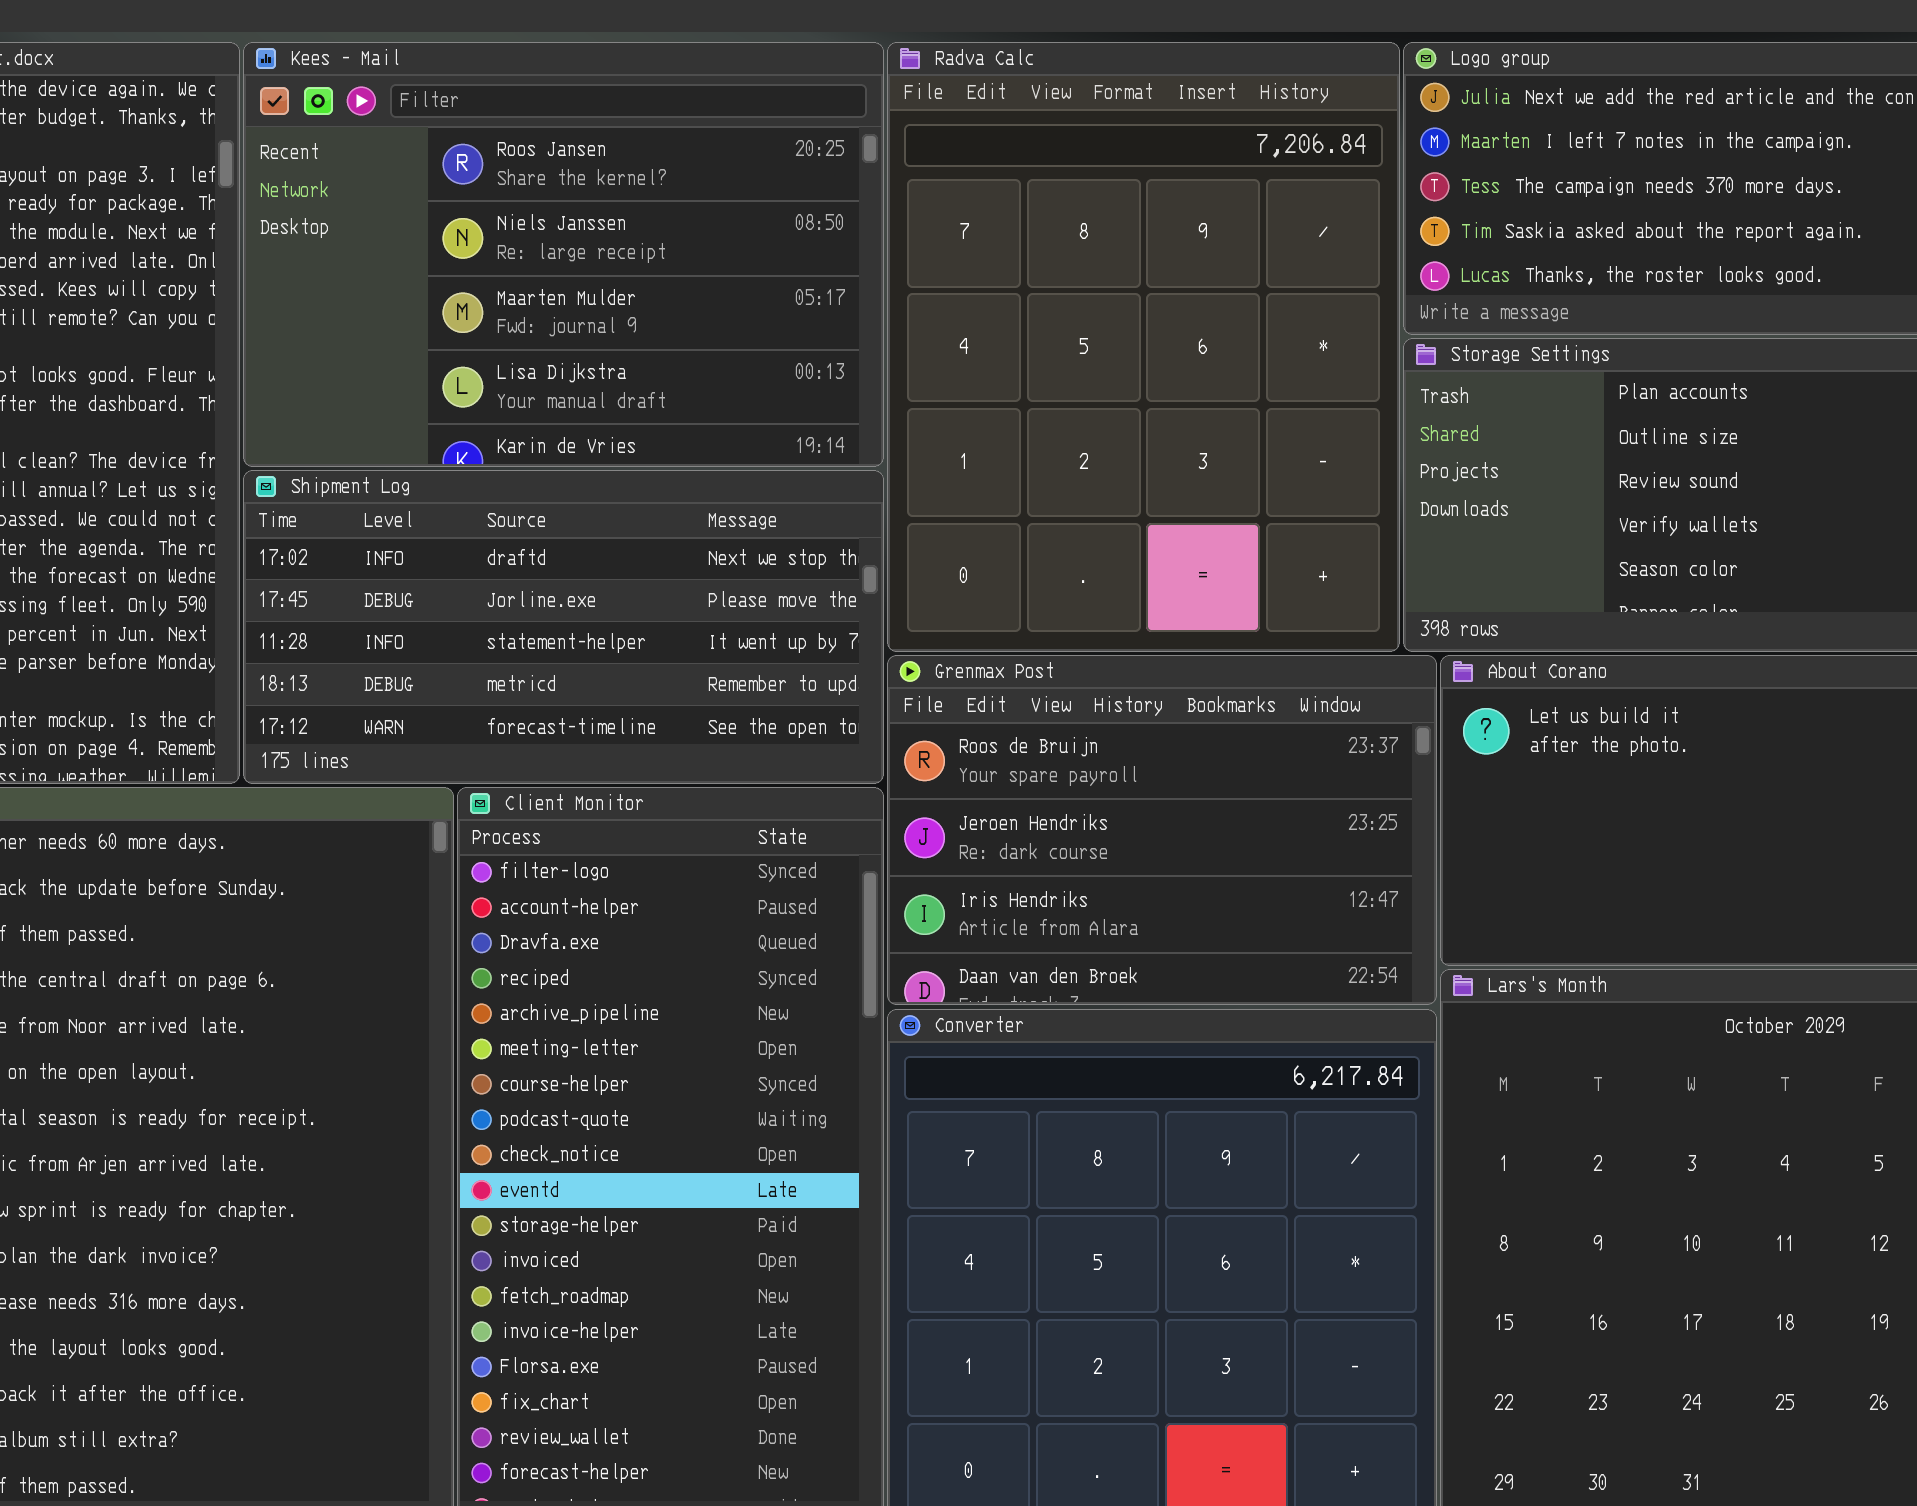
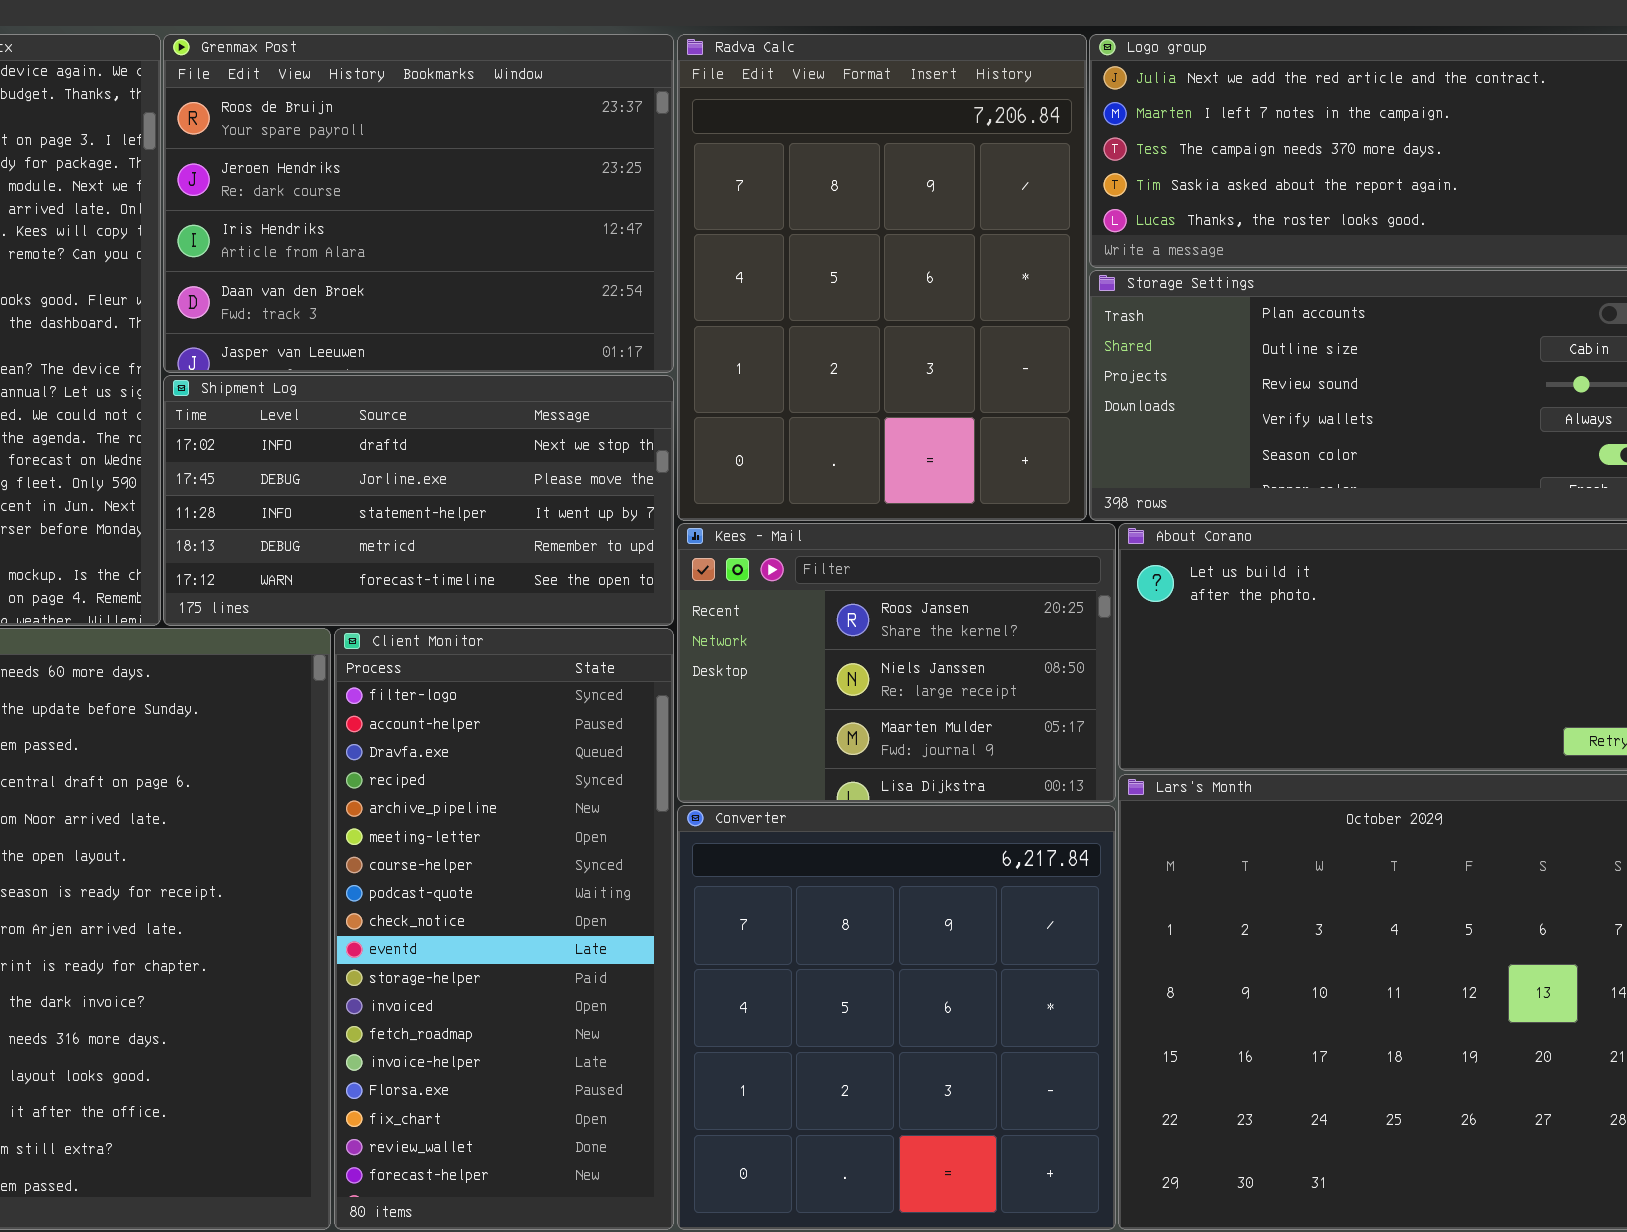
Kees - Mail: [243,42,884,467] -> [677,523,1116,803], moved, resized
Grenmax Post: [887,655,1437,1005] -> [163,34,674,373], moved, resized

